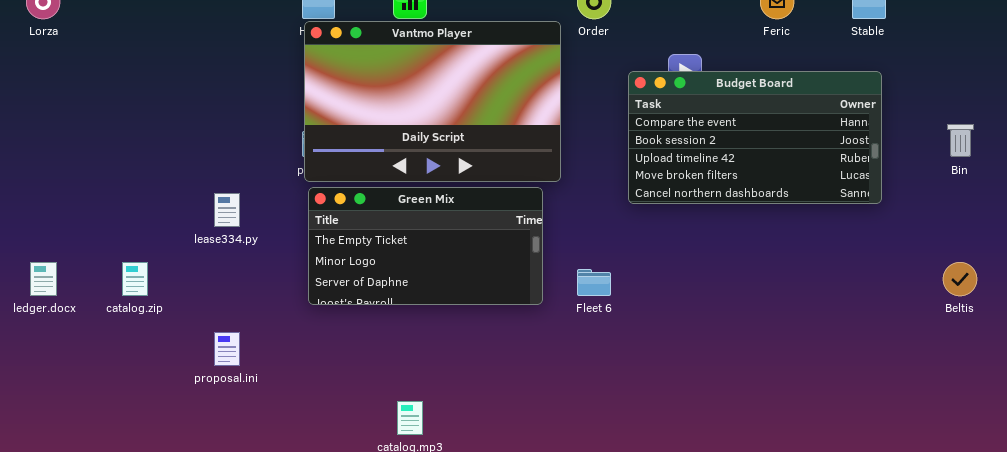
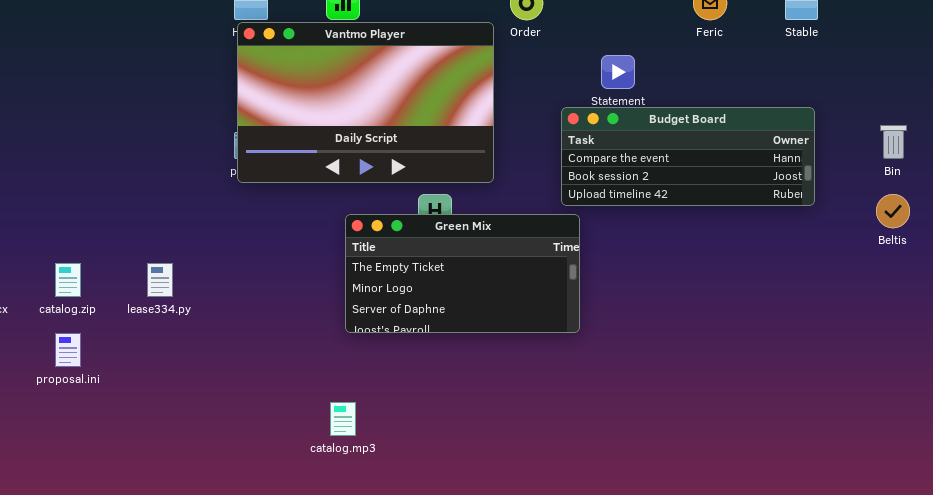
Budget Board: [628,71,882,204] -> [561,107,815,206], resized
Green Mix: [308,187,543,305] -> [345,214,580,333], moved
lease334.py: [214,193,240,227] -> [147,263,173,297], moved
Beltis: [943,262,977,296] -> [876,194,910,228], moved
proposal.ini: [214,332,240,366] -> [55,333,81,367], moved

